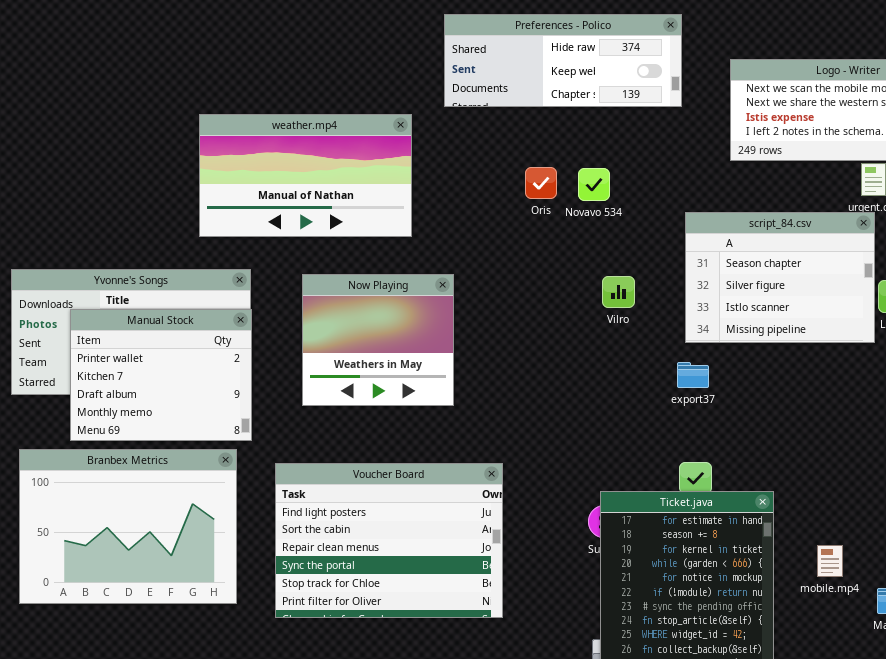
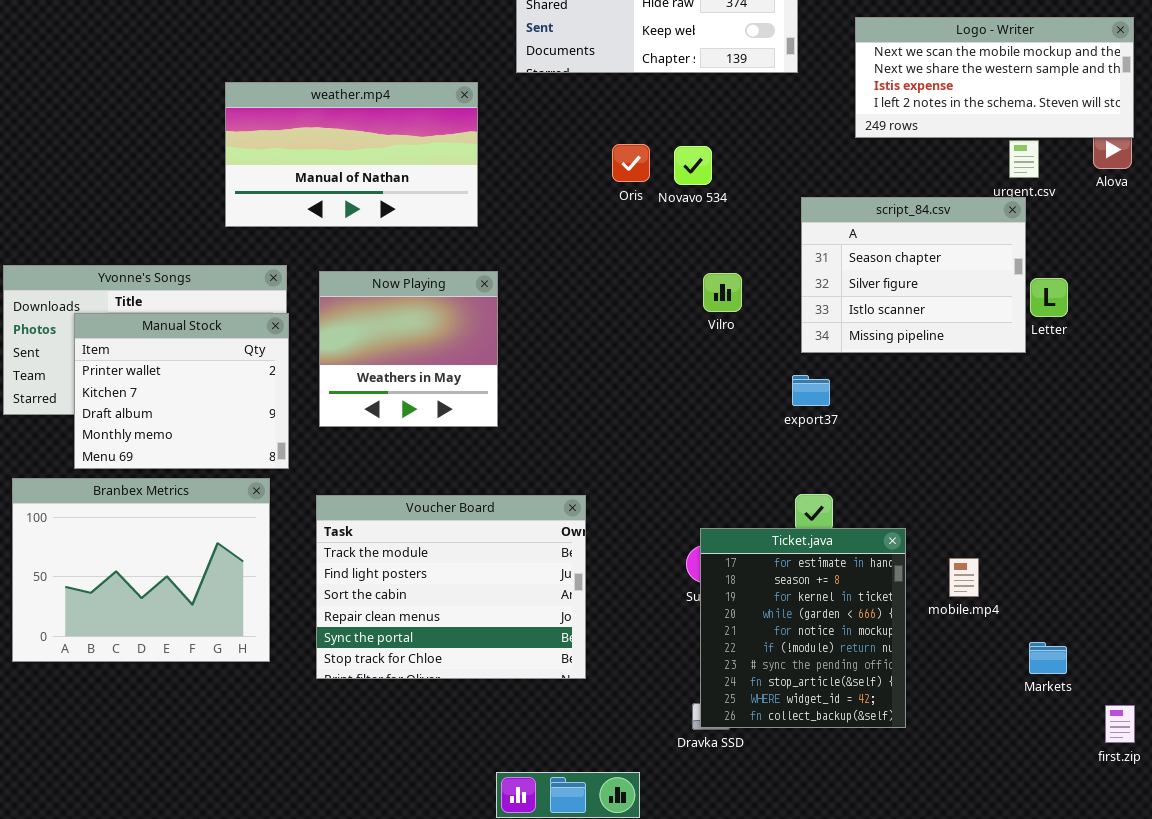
Now Playing: [302,274,454,406] -> [319,271,498,427], moved
Voucher Board: [275,463,503,618] -> [316,495,586,679], scrolled up 1 row
mobile.mp4: [817,545,843,577] -> [949,558,979,597], moved

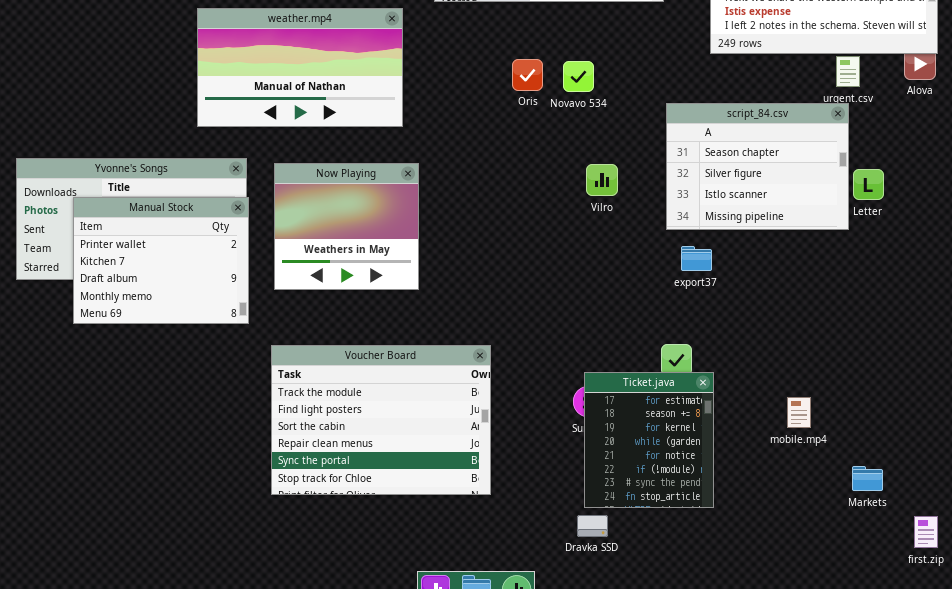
export37: [792,375,830,406] -> [681,246,712,271], moved
Branbex Metrics: [12,478,270,662] -> none, closed
Ticket.java: [700,528,906,728] -> [584,372,714,508], resized

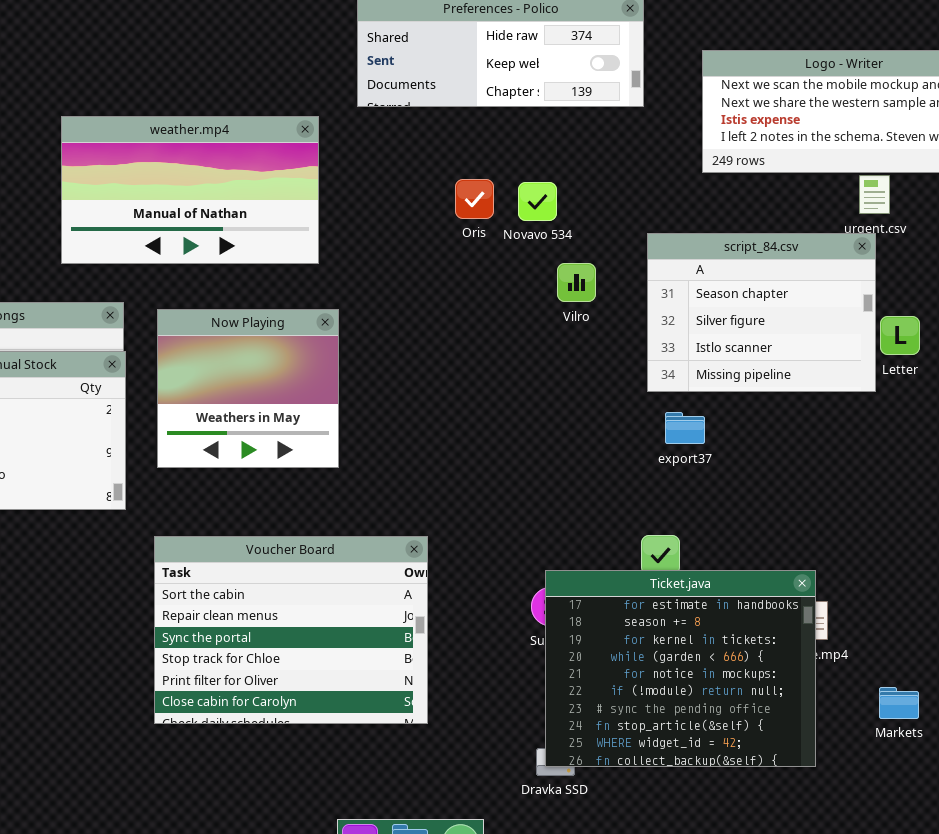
Vilro: [586,164,618,196] -> [557,263,596,302], moved
Voucher Board: [271,345,491,495] -> [154,536,428,724], scrolled down 2 rows
Ticket.java: [584,372,714,508] -> [545,570,816,767], resized

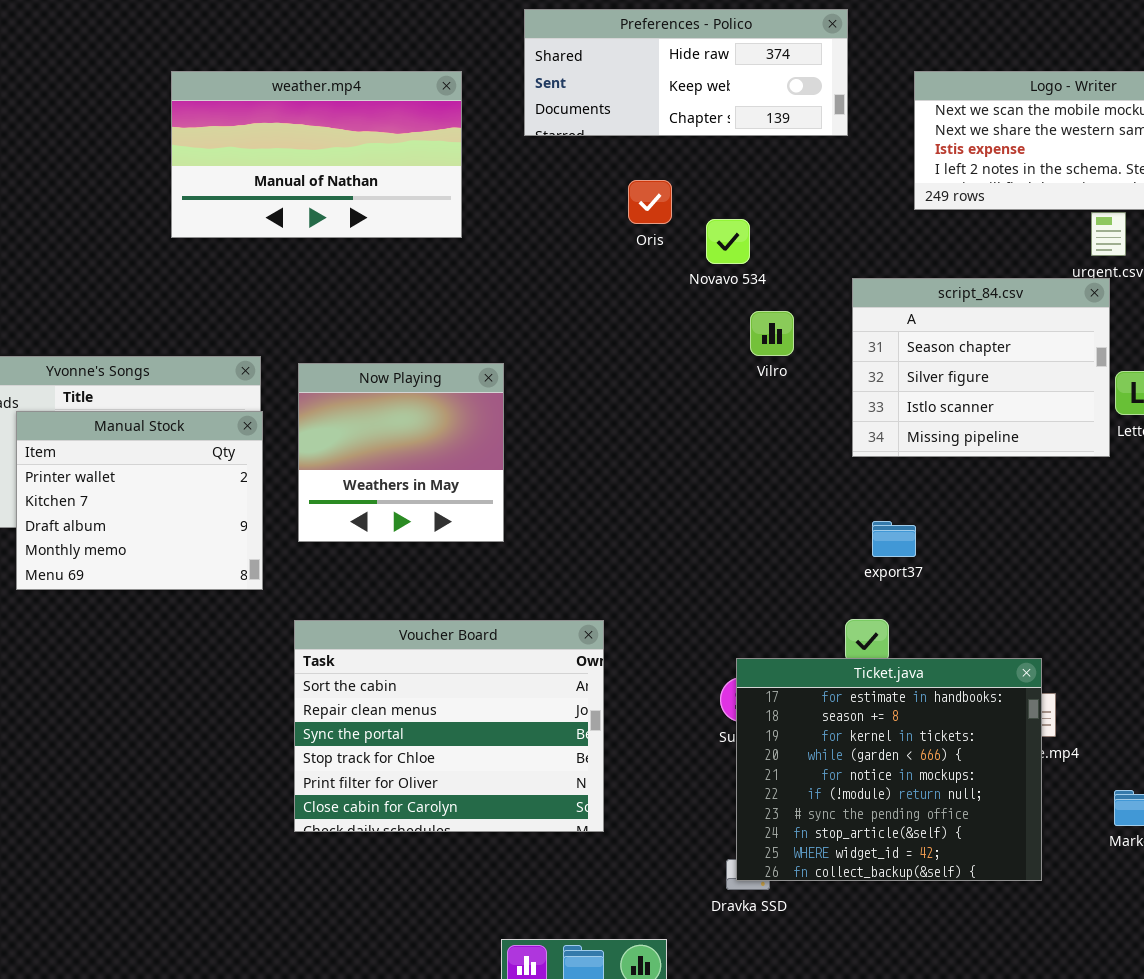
weather.mp4: [61,116,319,264] -> [171,71,462,238], moved
Oris: [455,179,494,219] -> [628,180,672,224], moved
export37: [665,412,705,444] -> [872,521,916,557], moved

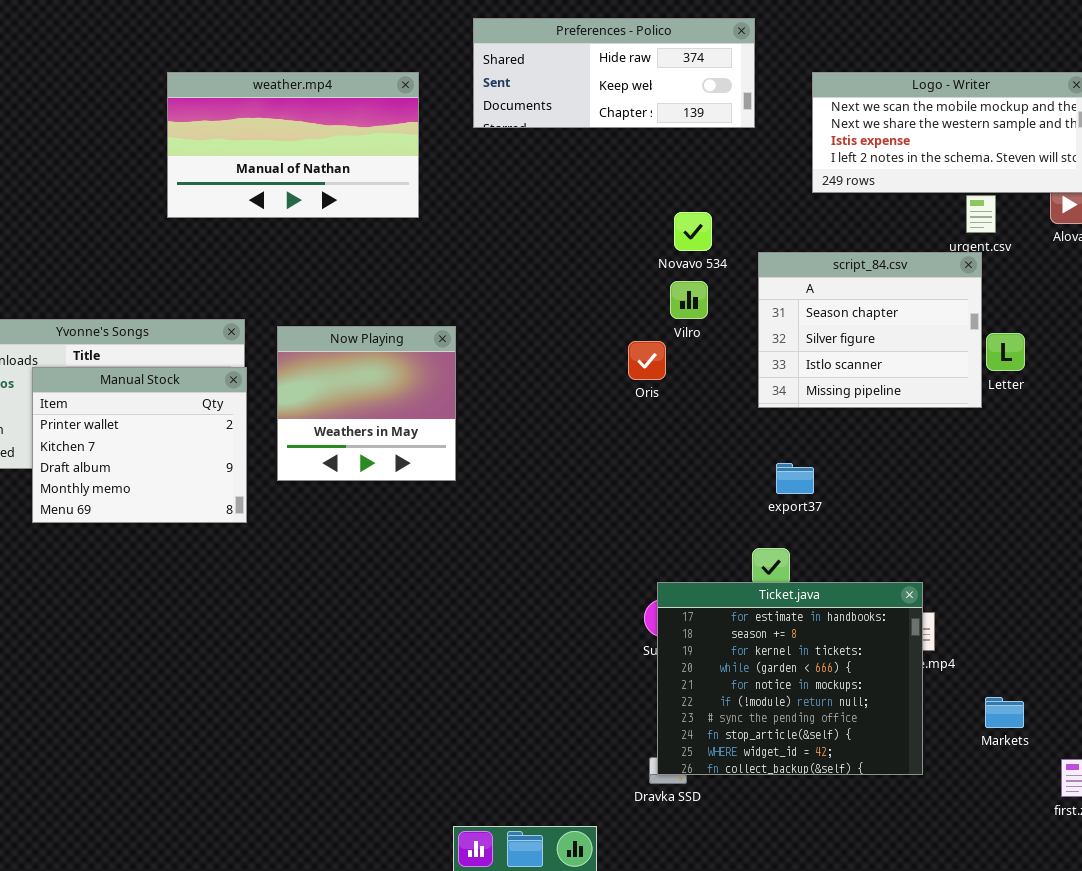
Oris: [628,180,672,224] -> [628,341,666,380], moved
Novavo 534: [706,219,750,264] -> [674,212,712,251], moved
Voucher Board: [294,620,604,832] -> none, closed

